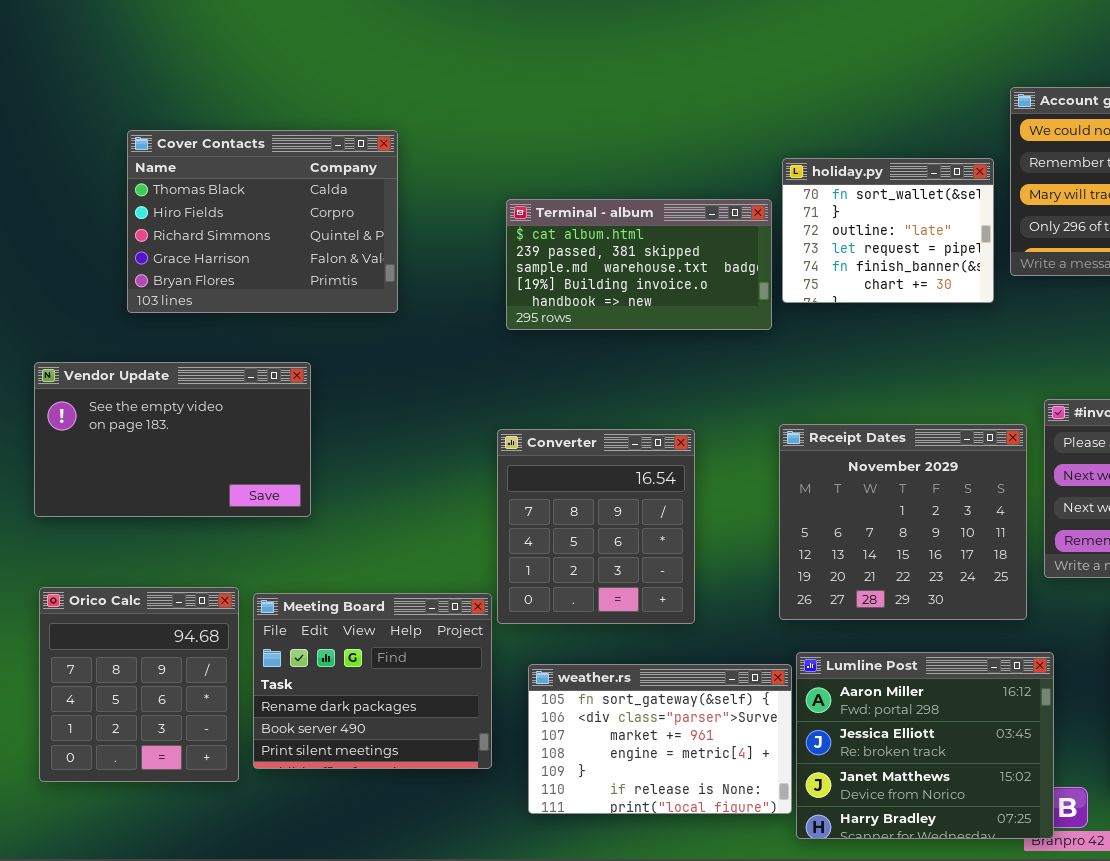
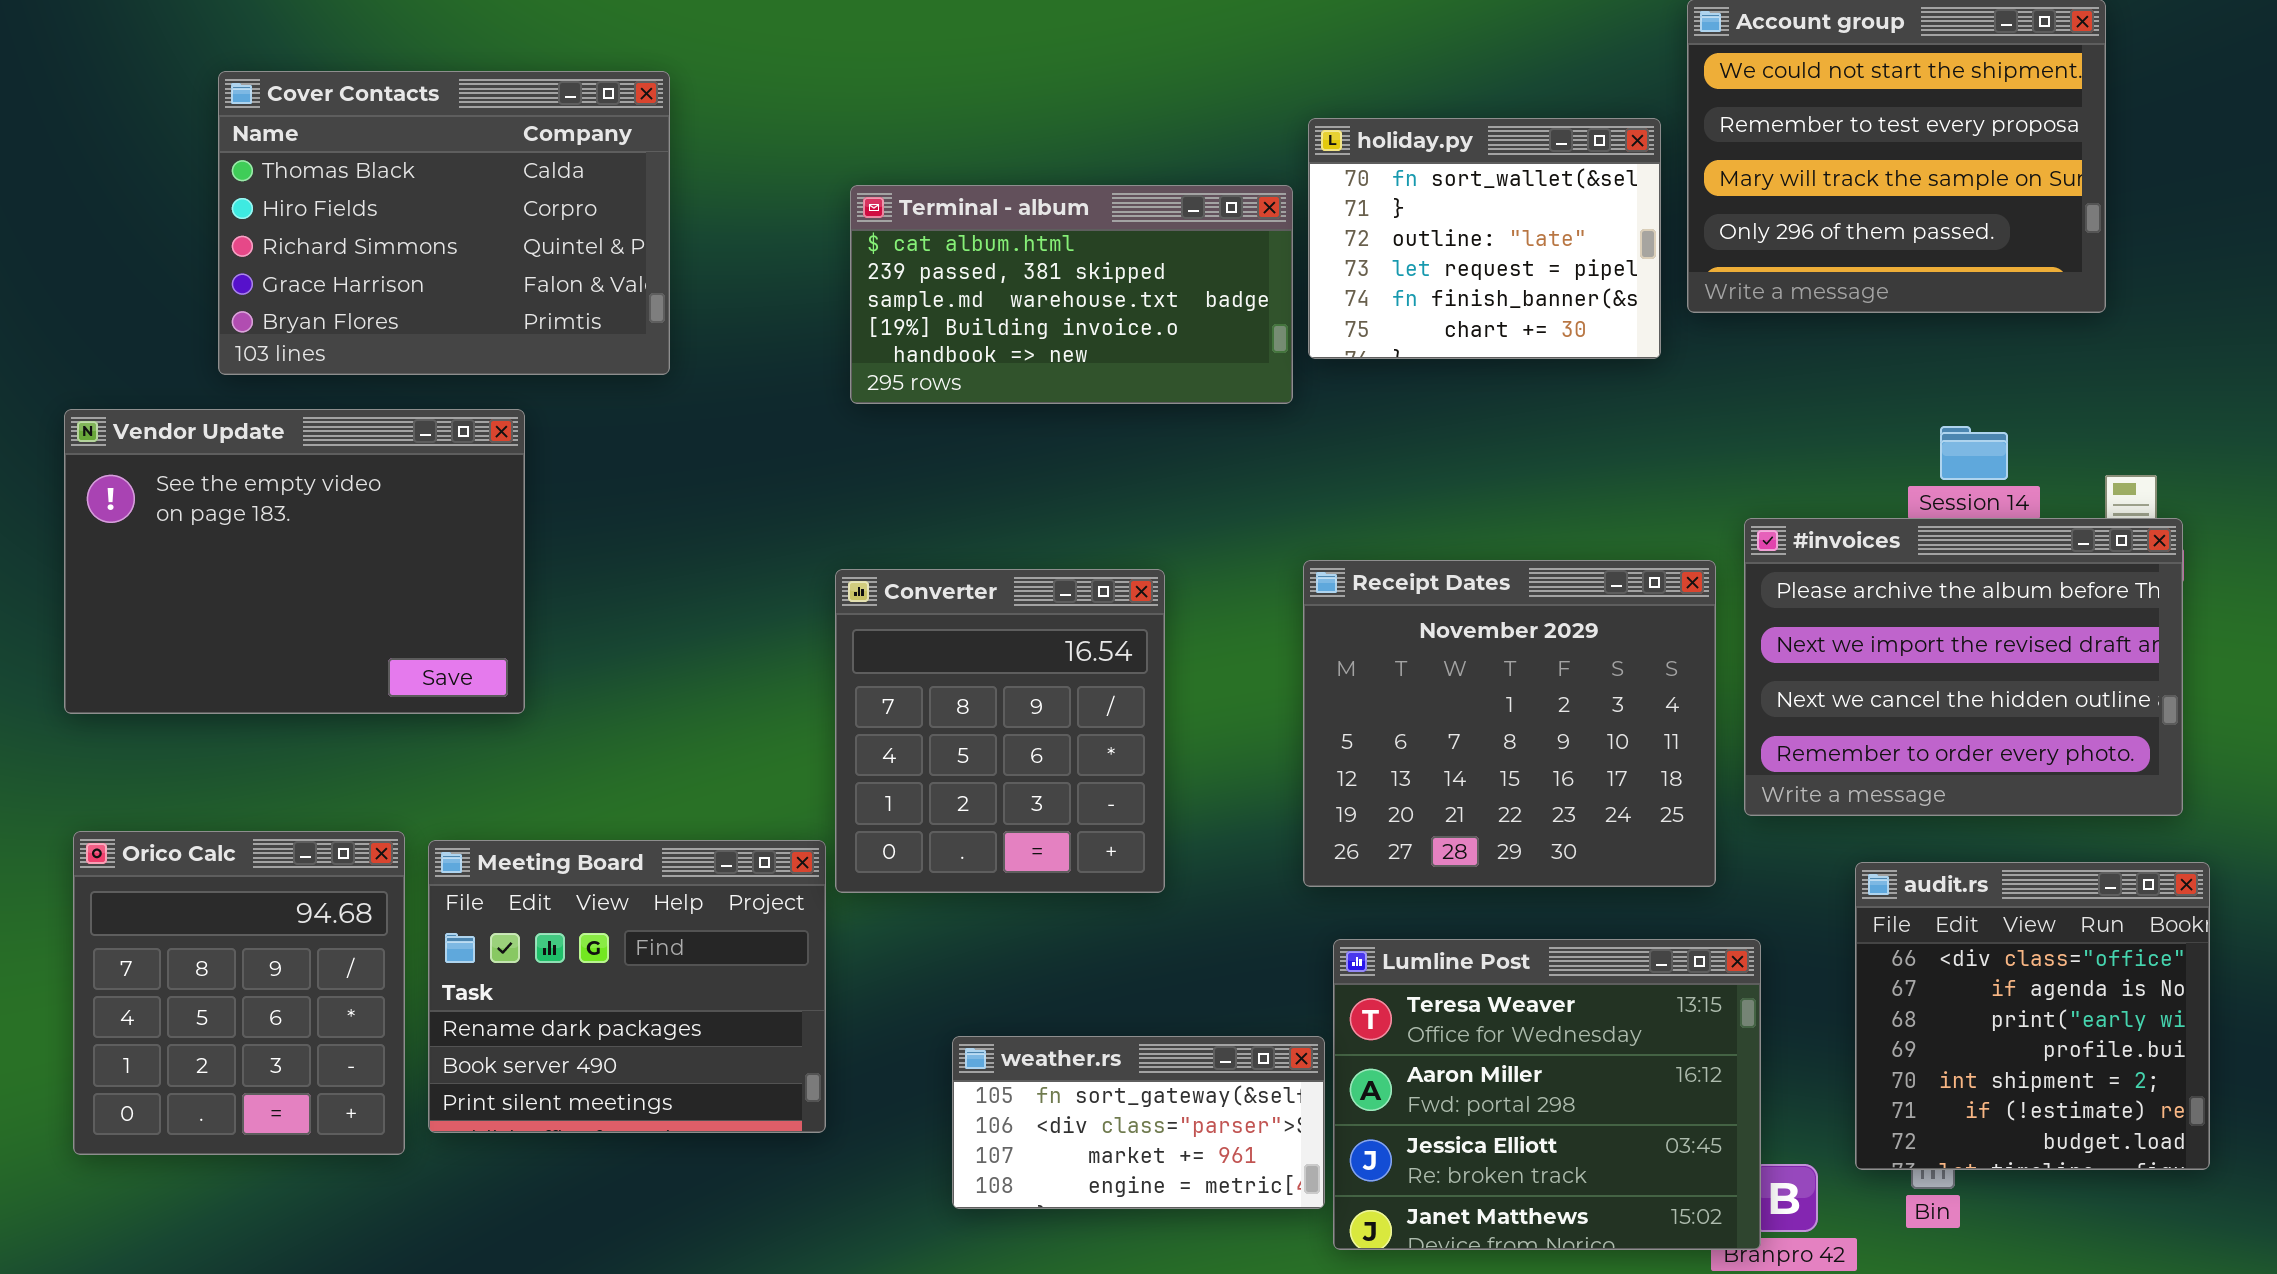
Vendor Update: [34,362,311,517] -> [64,409,525,714], resized
Lumline Post: [796,652,1054,839] -> [1333,939,1761,1250], scrolled up 1 row
weather.rs: [528,664,792,814] -> [952,1036,1325,1209], resized

